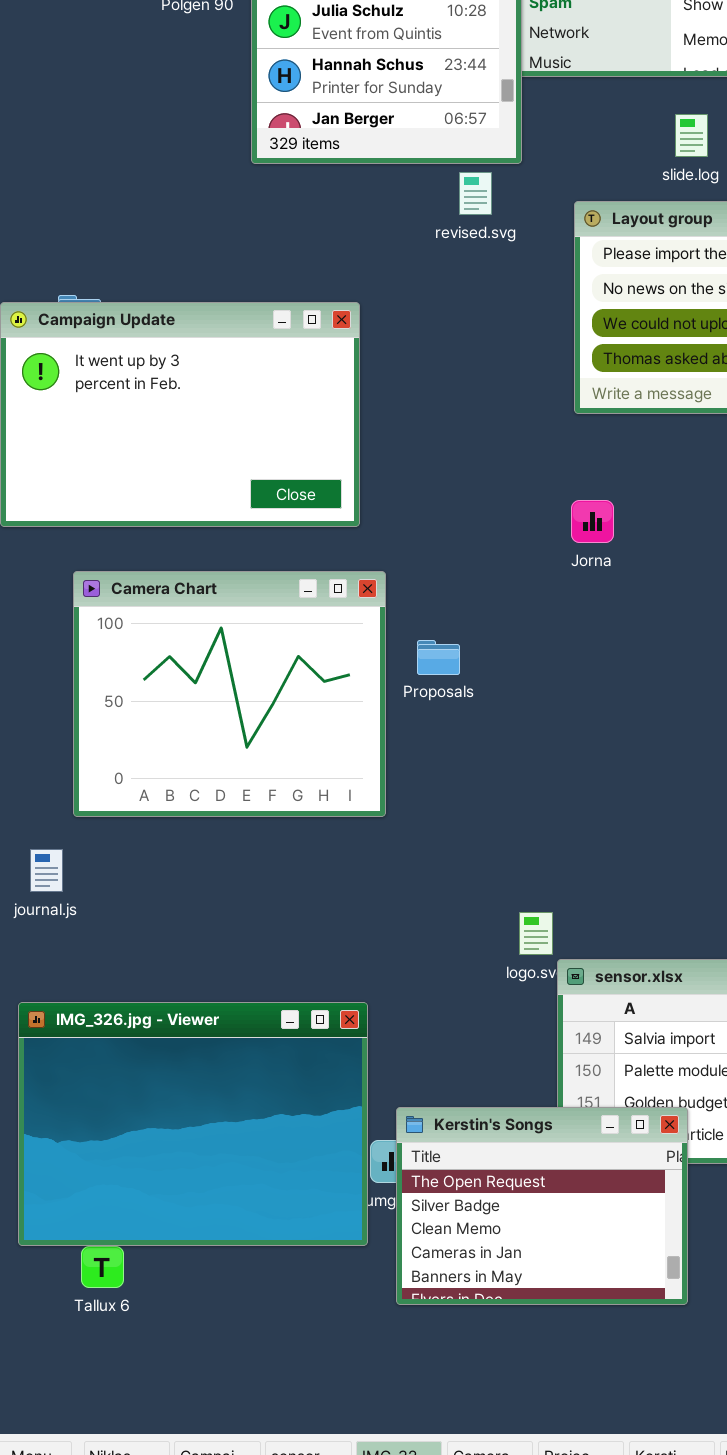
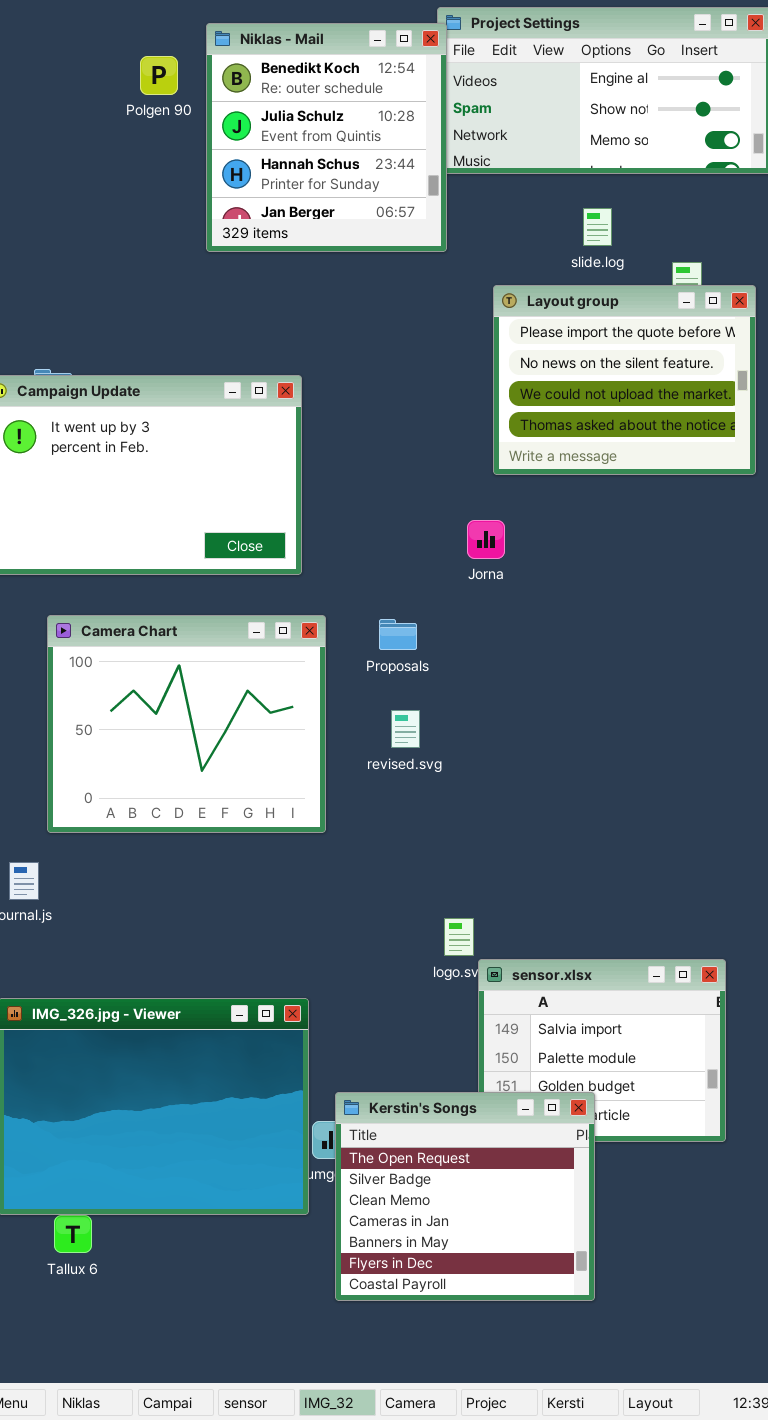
revised.svg: [459,172,492,215] -> [391,710,420,748], moved
Jorna: [571,500,614,543] -> [467,520,505,559], moved
Proposals: [417,640,460,675] -> [379,619,417,650], moved
Kerstin's Songs: [396,1107,688,1305] -> [335,1092,595,1301], resized

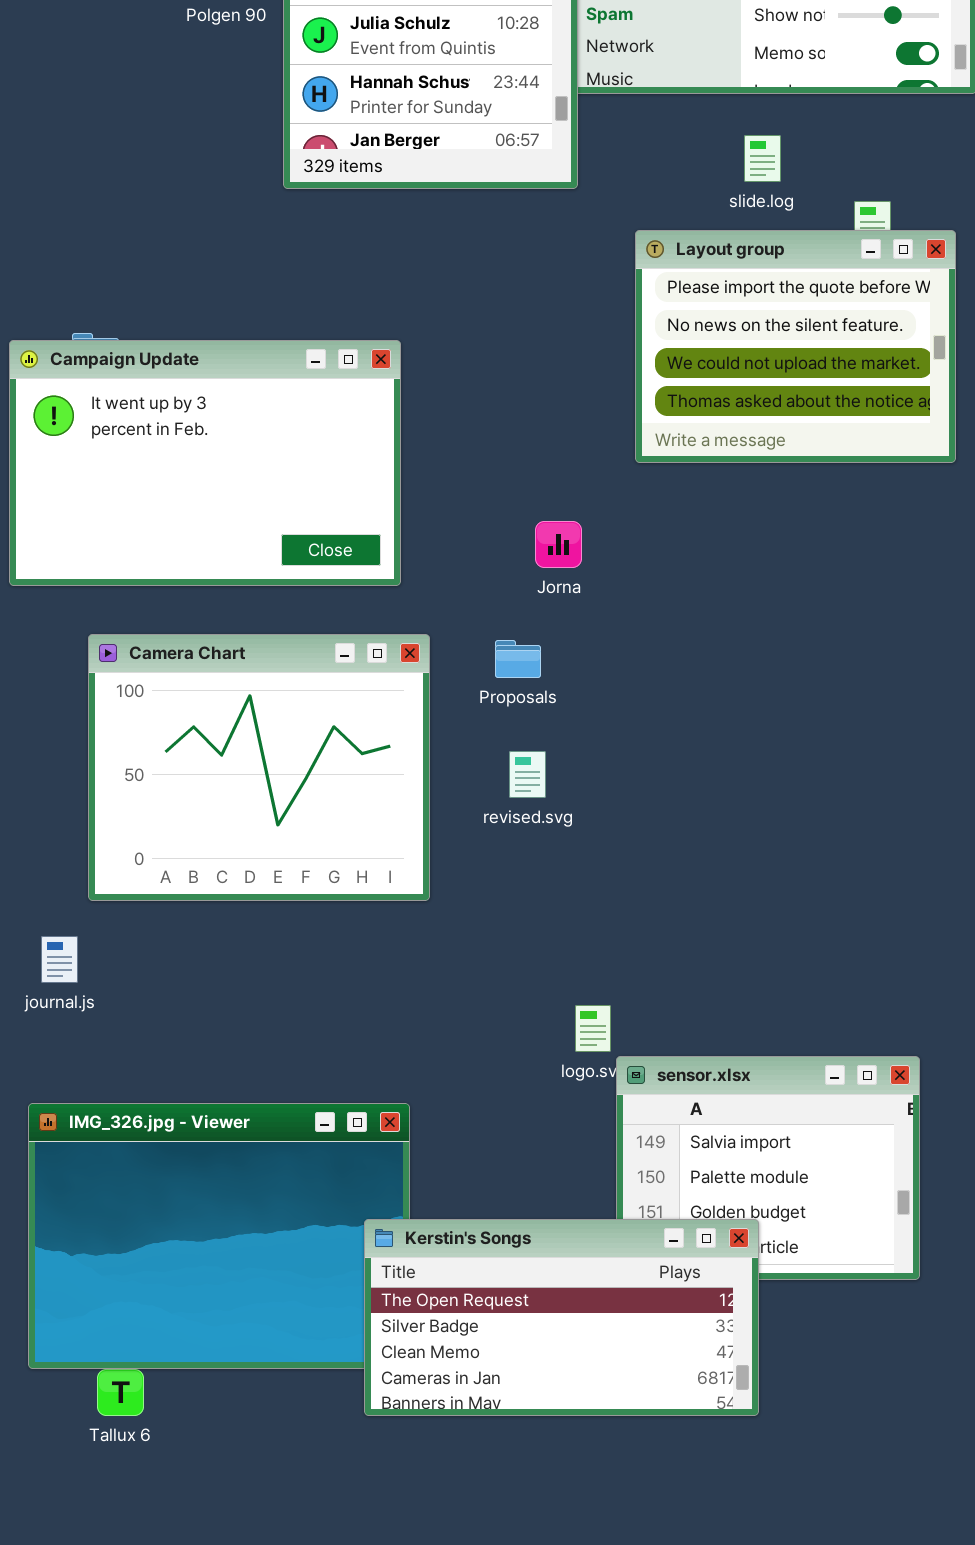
Jorna: [467,520,505,559] -> [535,521,582,568], moved
Kerstin's Songs: [335,1092,595,1301] -> [364,1219,759,1416], resized

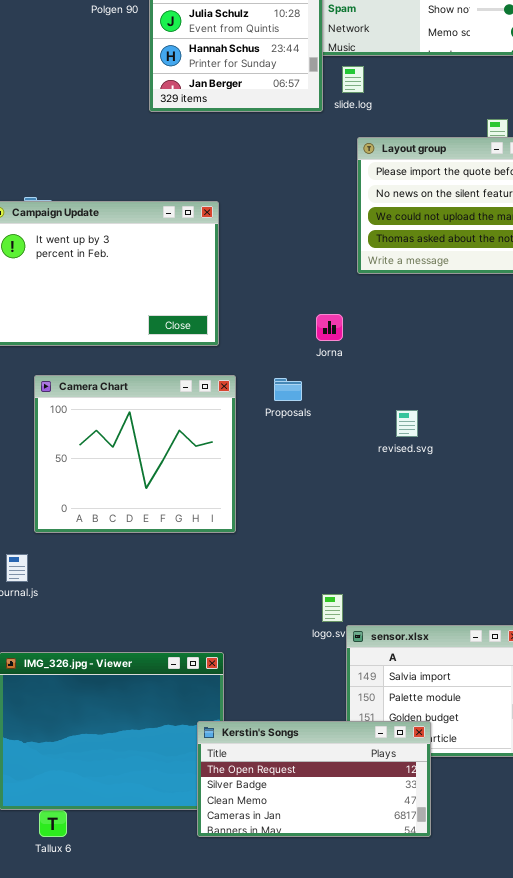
slide.log: [744,135,781,182] -> [342,66,364,93], moved
Jorna: [535,521,582,568] -> [316,314,343,341], moved
revised.svg: [509,751,546,798] -> [396,410,418,437], moved

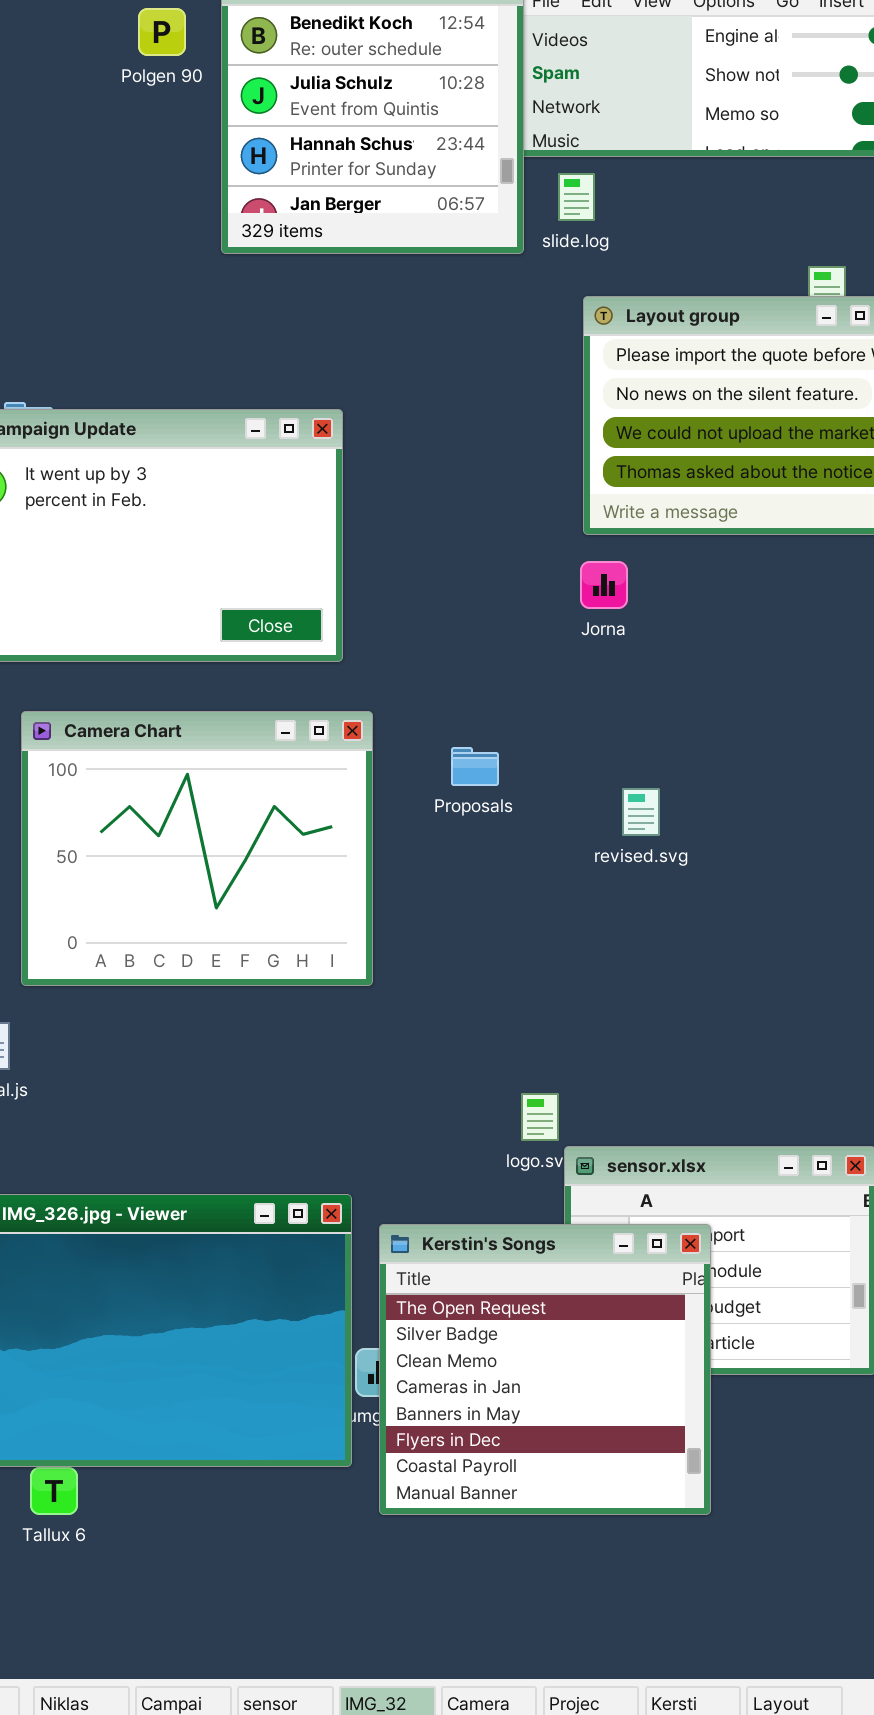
Jorna: [316,314,343,341] -> [580,561,628,609], moved
Proposals: [274,378,302,401] -> [451,747,499,786], moved
revised.svg: [396,410,418,437] -> [622,788,660,836], moved
Kerstin's Songs: [197,721,431,837] -> [379,1224,711,1515], resized

